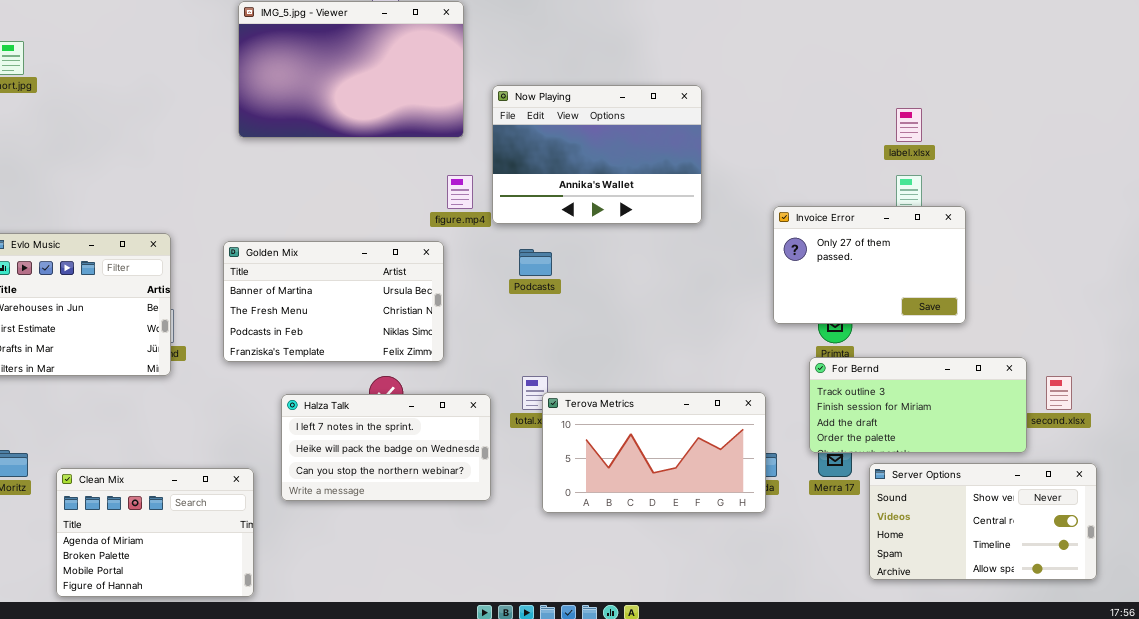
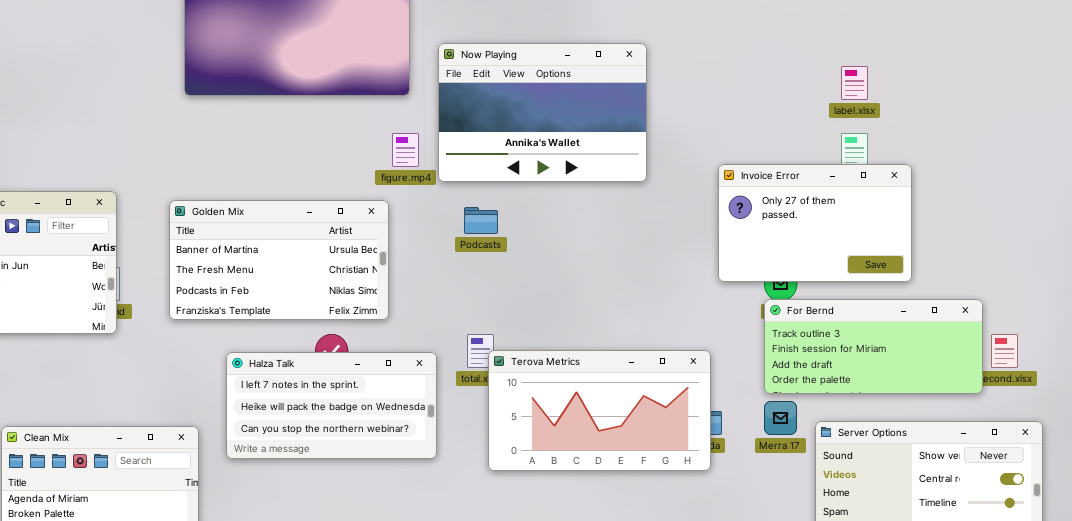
For Bernd: [809,357,1027,453] -> [764,299,983,394], moved

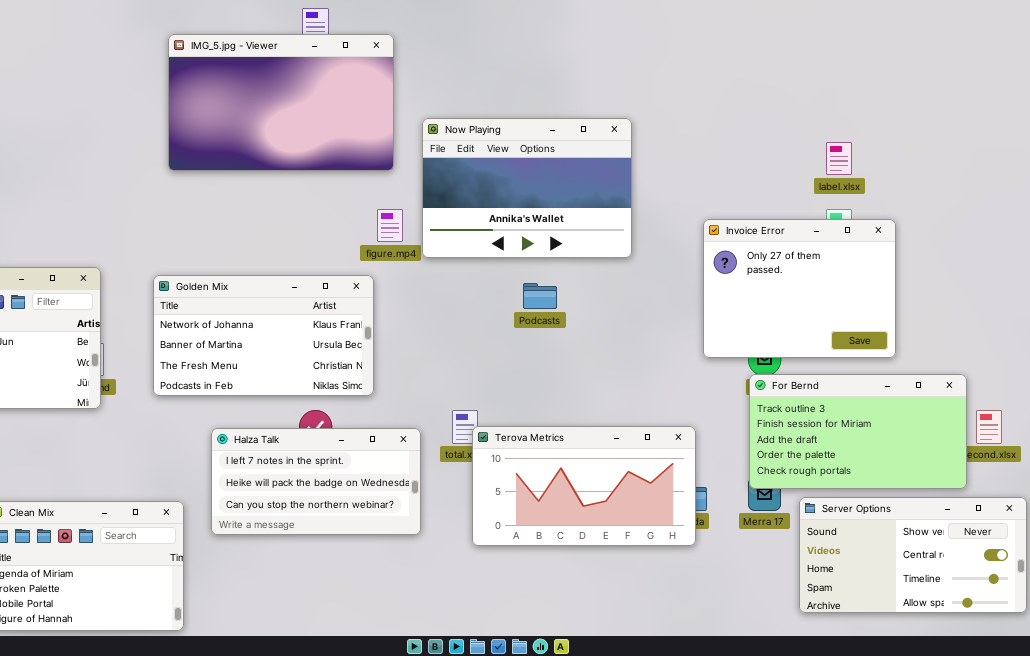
Invoice Error: [718,164,912,282] -> [703,219,896,358], resized
Golden Mix: [169,200,389,320] -> [153,275,374,396], scrolled up 1 row
Podcasts: [464,207,498,234] -> [523,283,557,309], moved
For Bernd: [764,299,983,394] -> [749,374,967,489], resized

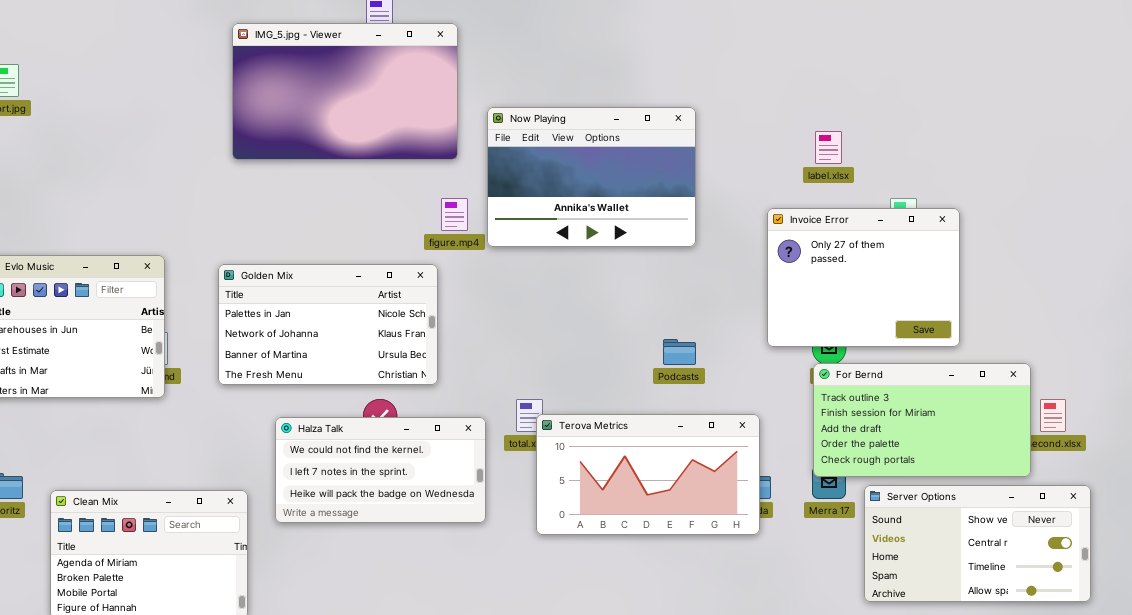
label.xlsx: [826,142,852,175] -> [815,131,842,164], moved
Golden Mix: [153,275,374,396] -> [218,264,438,385], scrolled up 1 row
Podcasts: [523,283,557,309] -> [663,339,696,365], moved
Halza Talk: [211,428,421,535] -> [275,417,486,523], scrolled up 1 row

